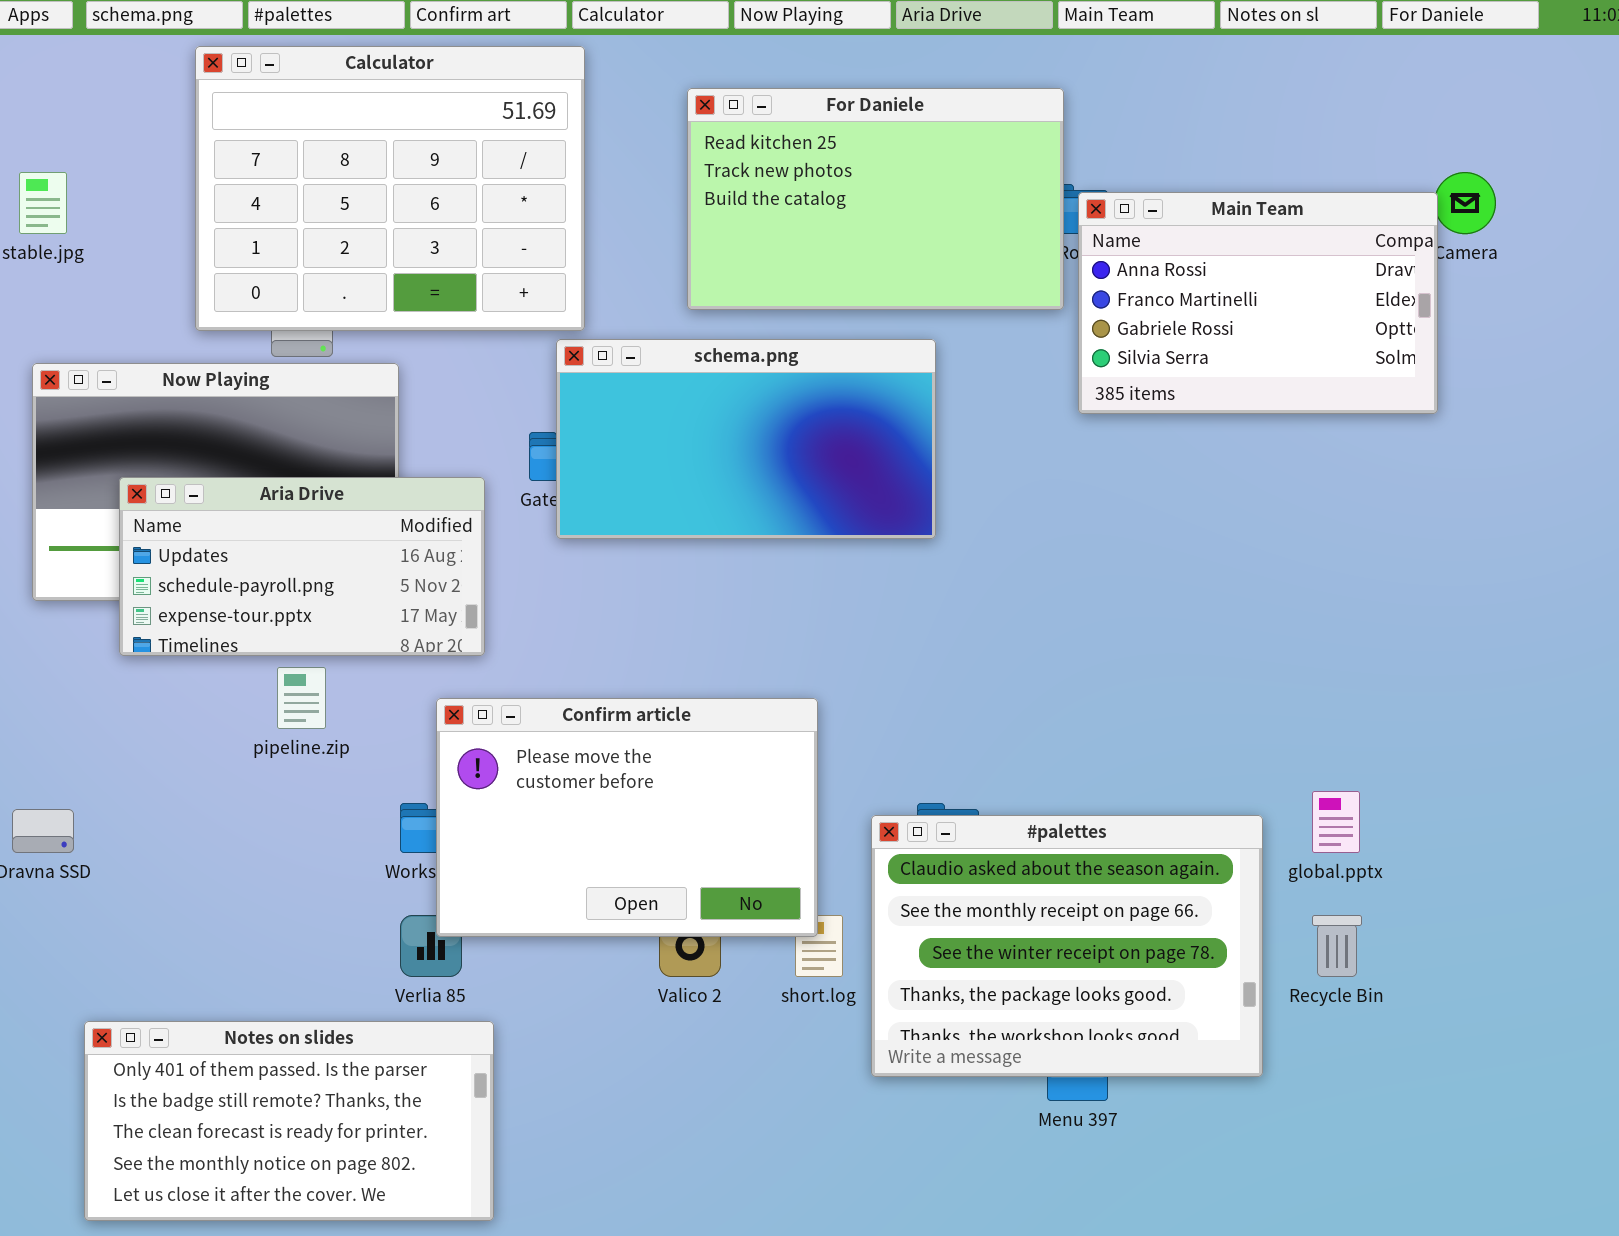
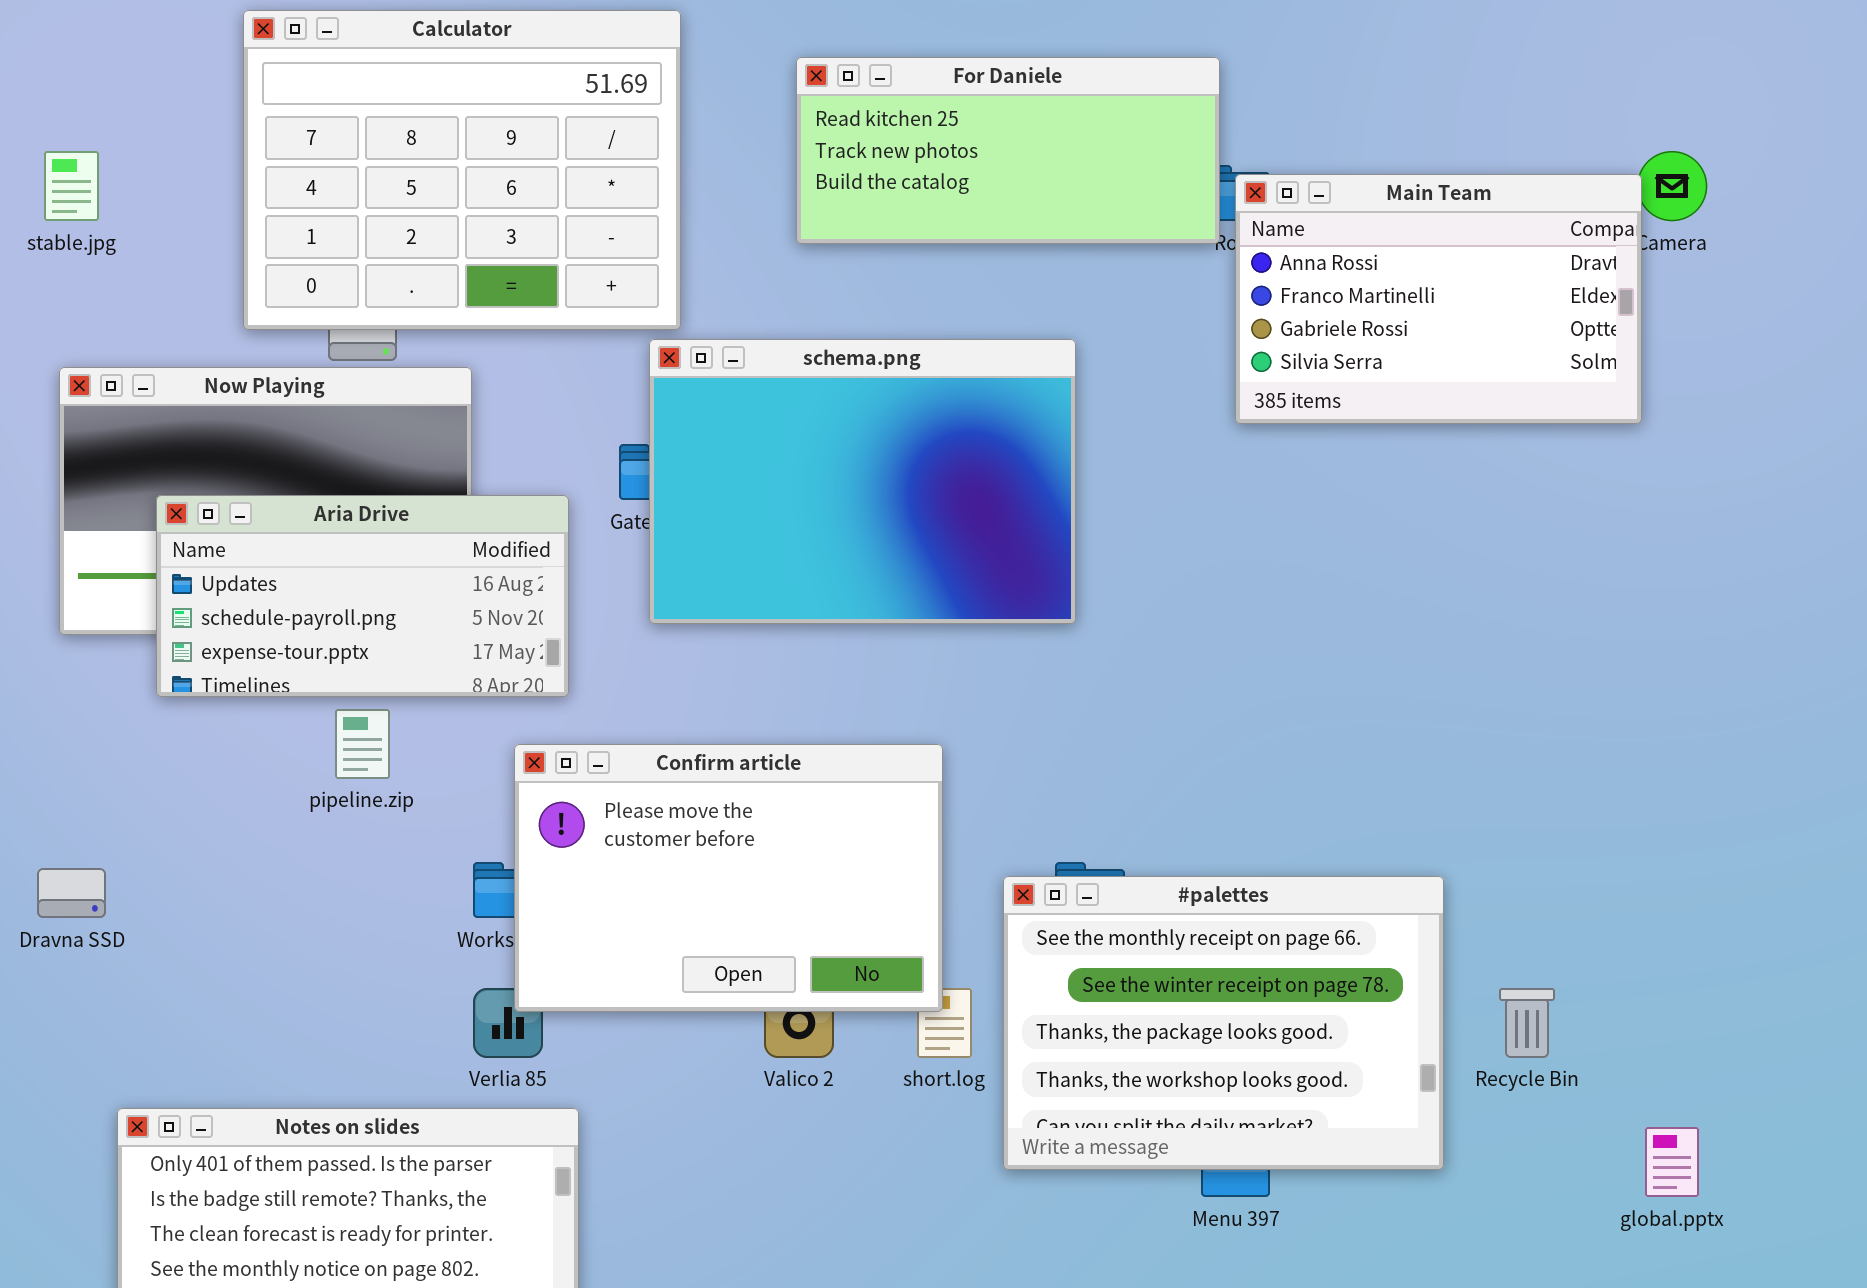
For Daniele: [687,88,1064,310] -> [796,57,1220,244], resized
schema.png: [556,339,936,539] -> [649,339,1076,624], resized
global.pptx: [1312,791,1360,853] -> [1645,1127,1699,1197], moved
#palettes: [871,815,1263,1077] -> [1003,876,1444,1170], scrolled down 1 row

